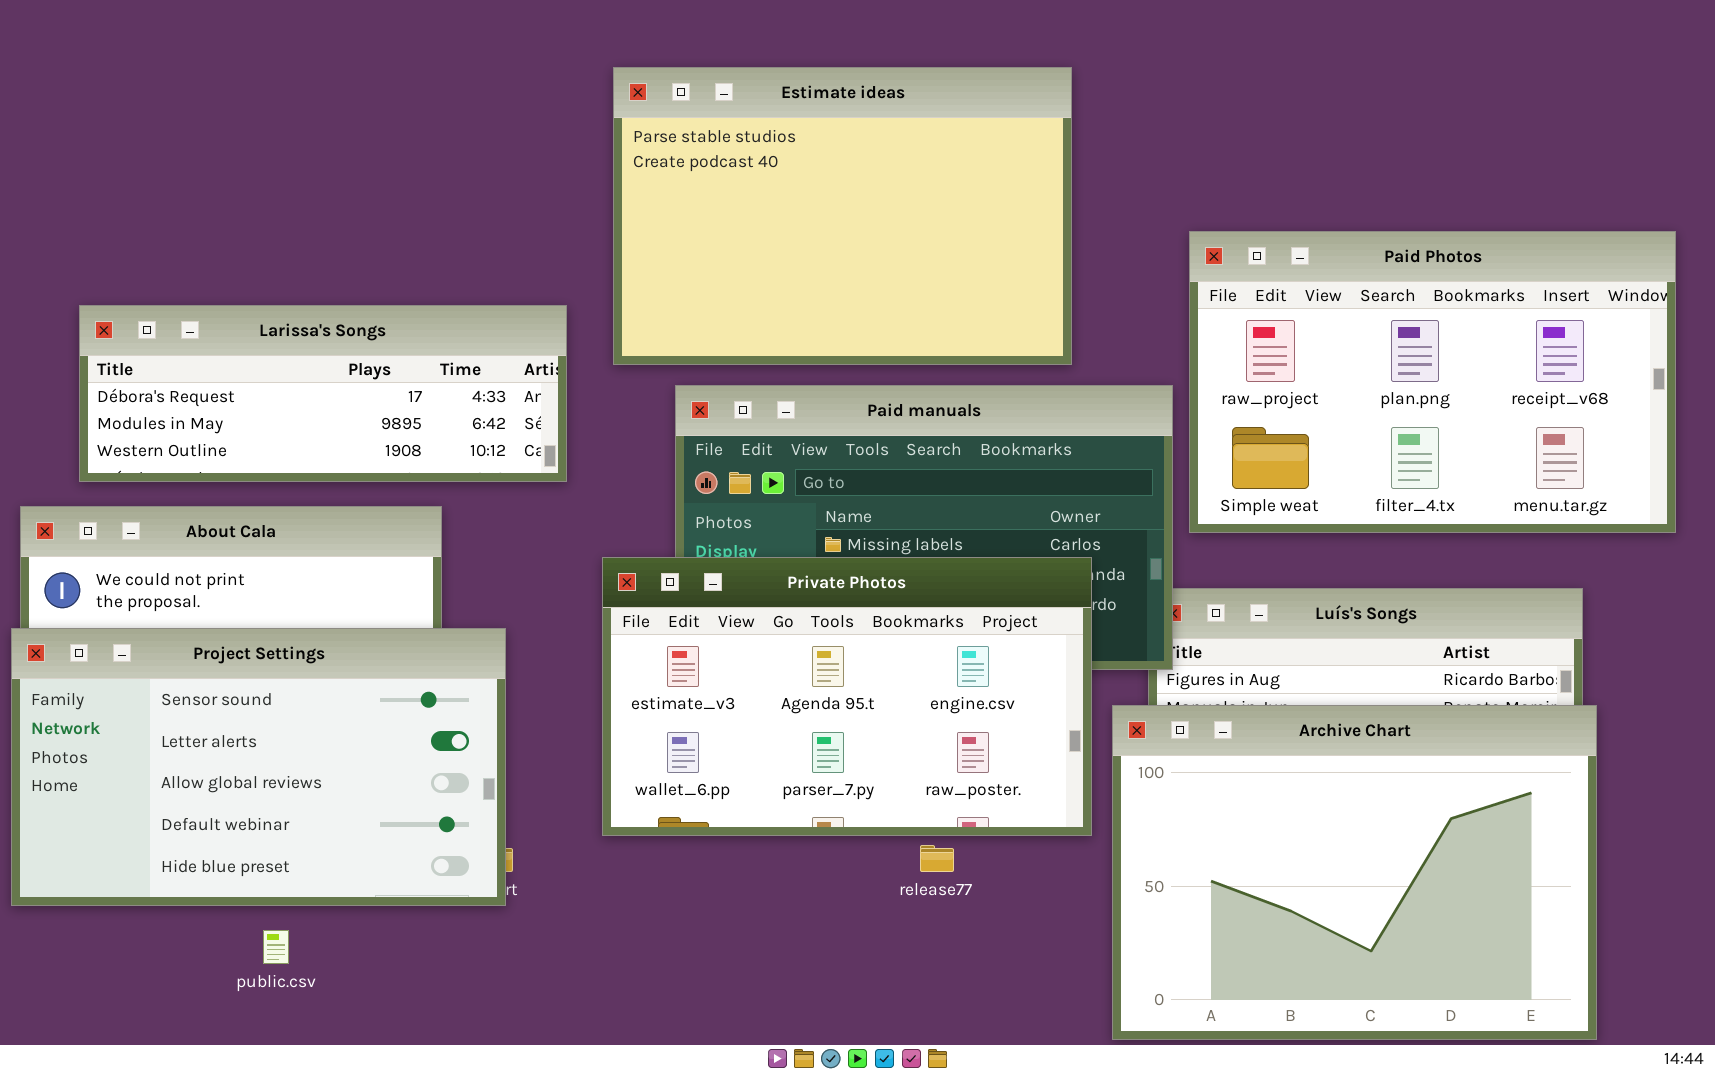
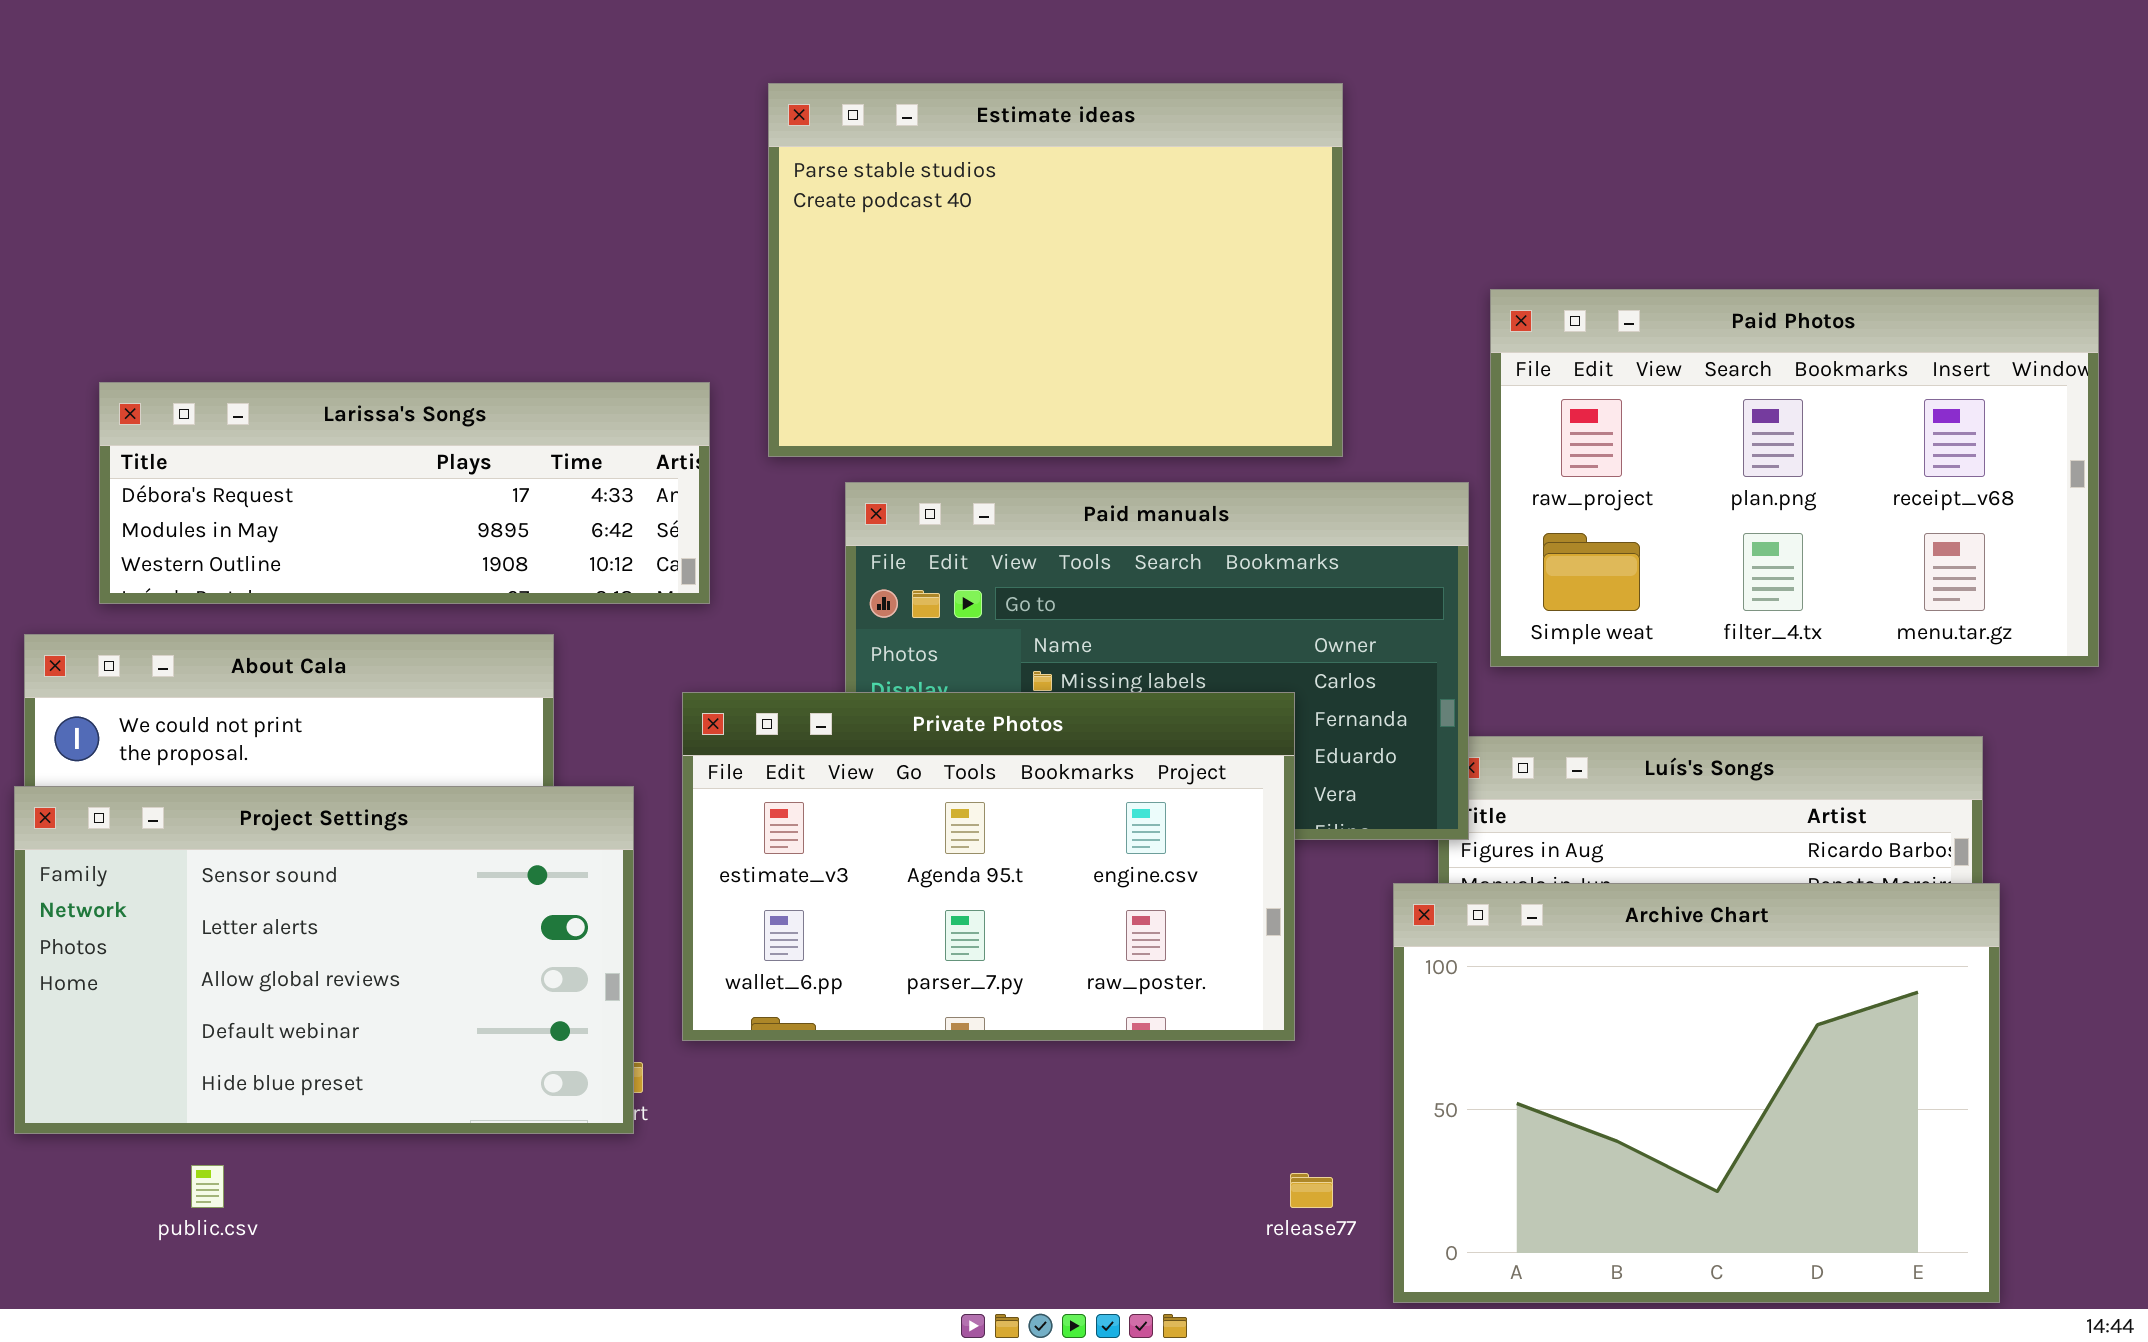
Private Photos: [602,557,1092,836] -> [682,692,1295,1041], moved
release77: [920,845,954,872] -> [1290,1173,1333,1208], moved
public.csv: [263,930,289,964] -> [191,1165,224,1208], moved

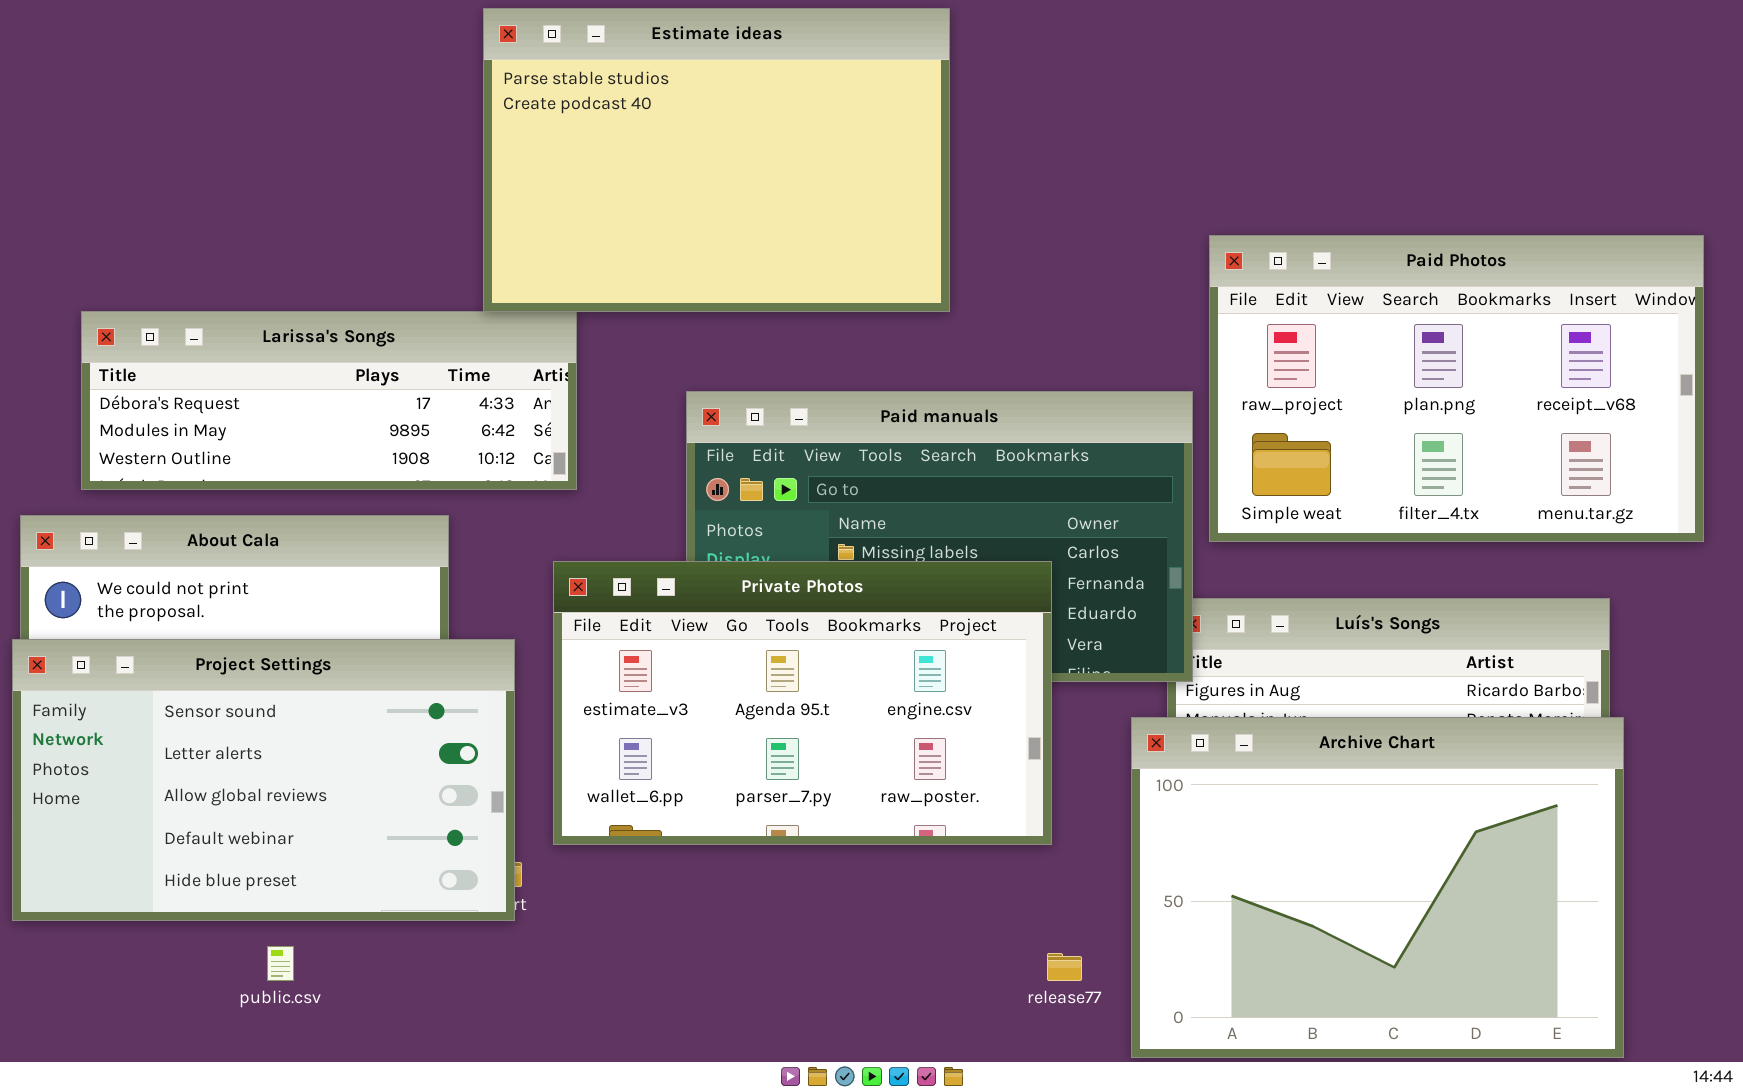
Estimate ideas: [768,83,1343,457] -> [483,8,950,312], moved
public.csv: [191,1165,224,1208] -> [267,946,294,981], moved

